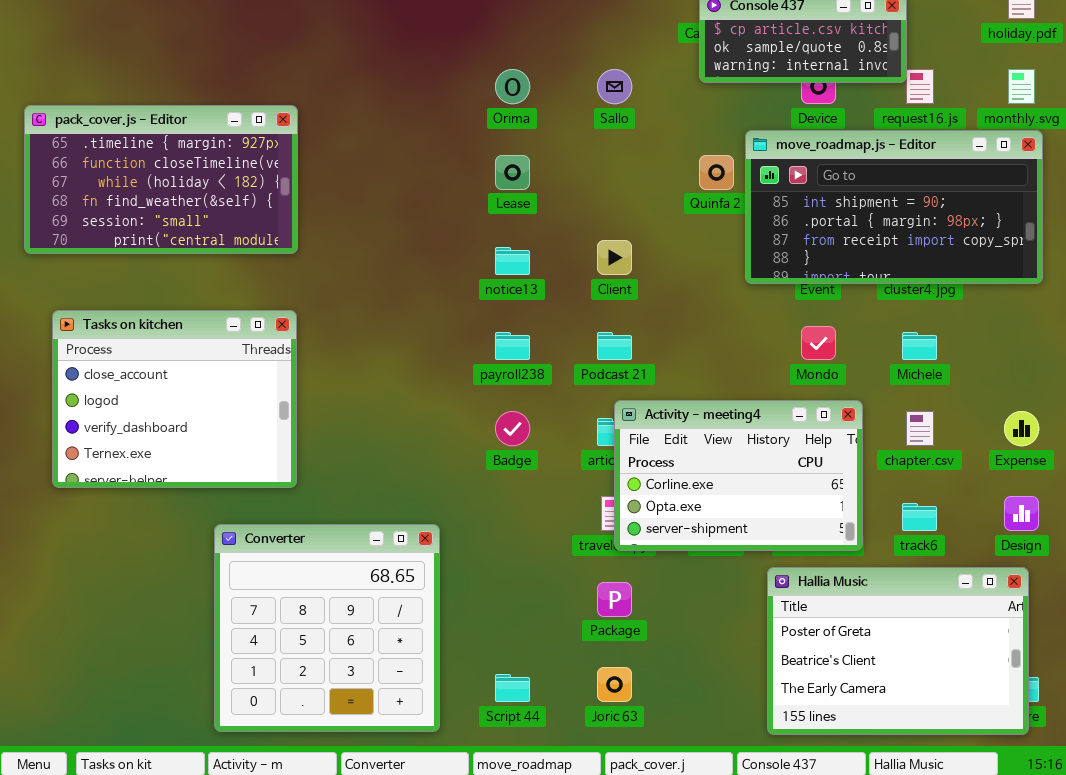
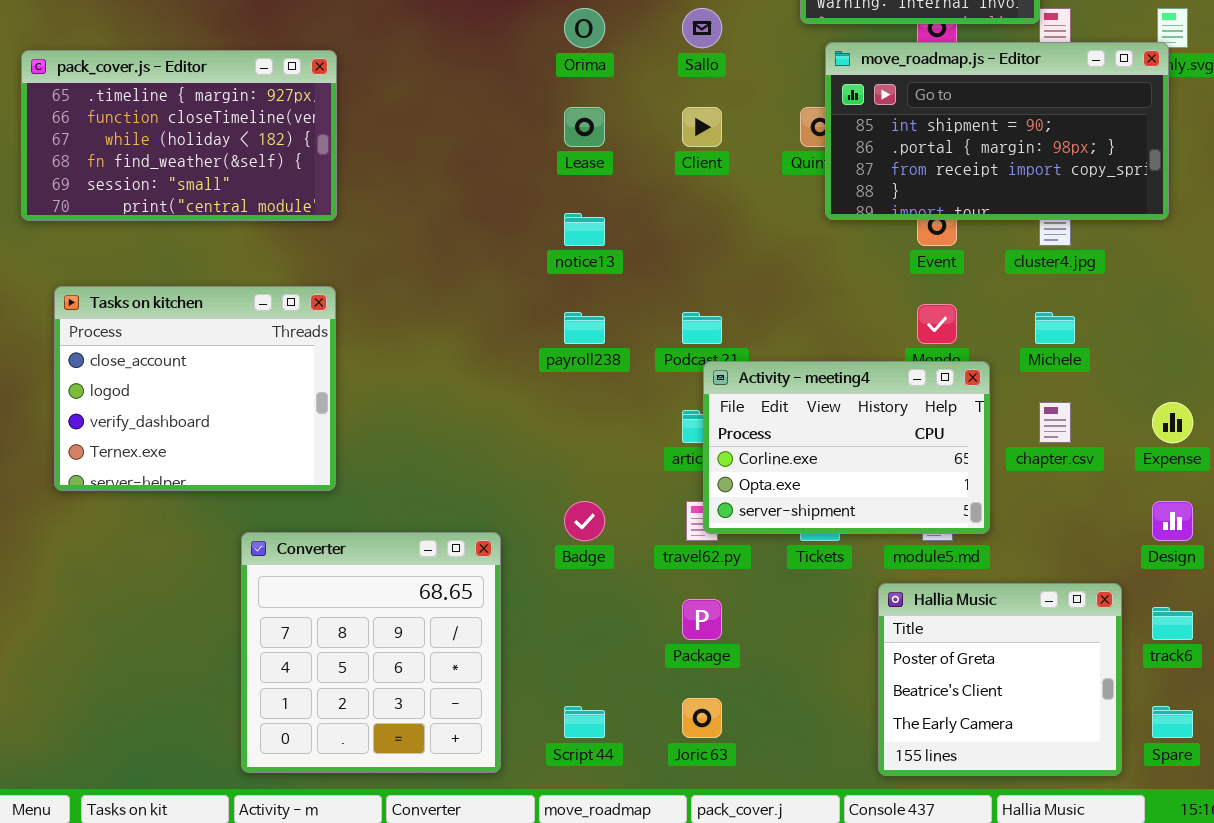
move_roadmap.js - Editor: [745,130,1043,284] -> [825,42,1169,220], moved
Client: [597,240,632,275] -> [682,107,722,147], moved
Activity - meeting4: [614,400,863,551] -> [703,361,990,534], moved
Badge: [495,411,530,446] -> [564,501,605,541], moved
track6: [902,503,937,531] -> [1152,607,1193,640], moved
Hallia Music: [767,567,1029,735] -> [878,583,1122,776], resized

